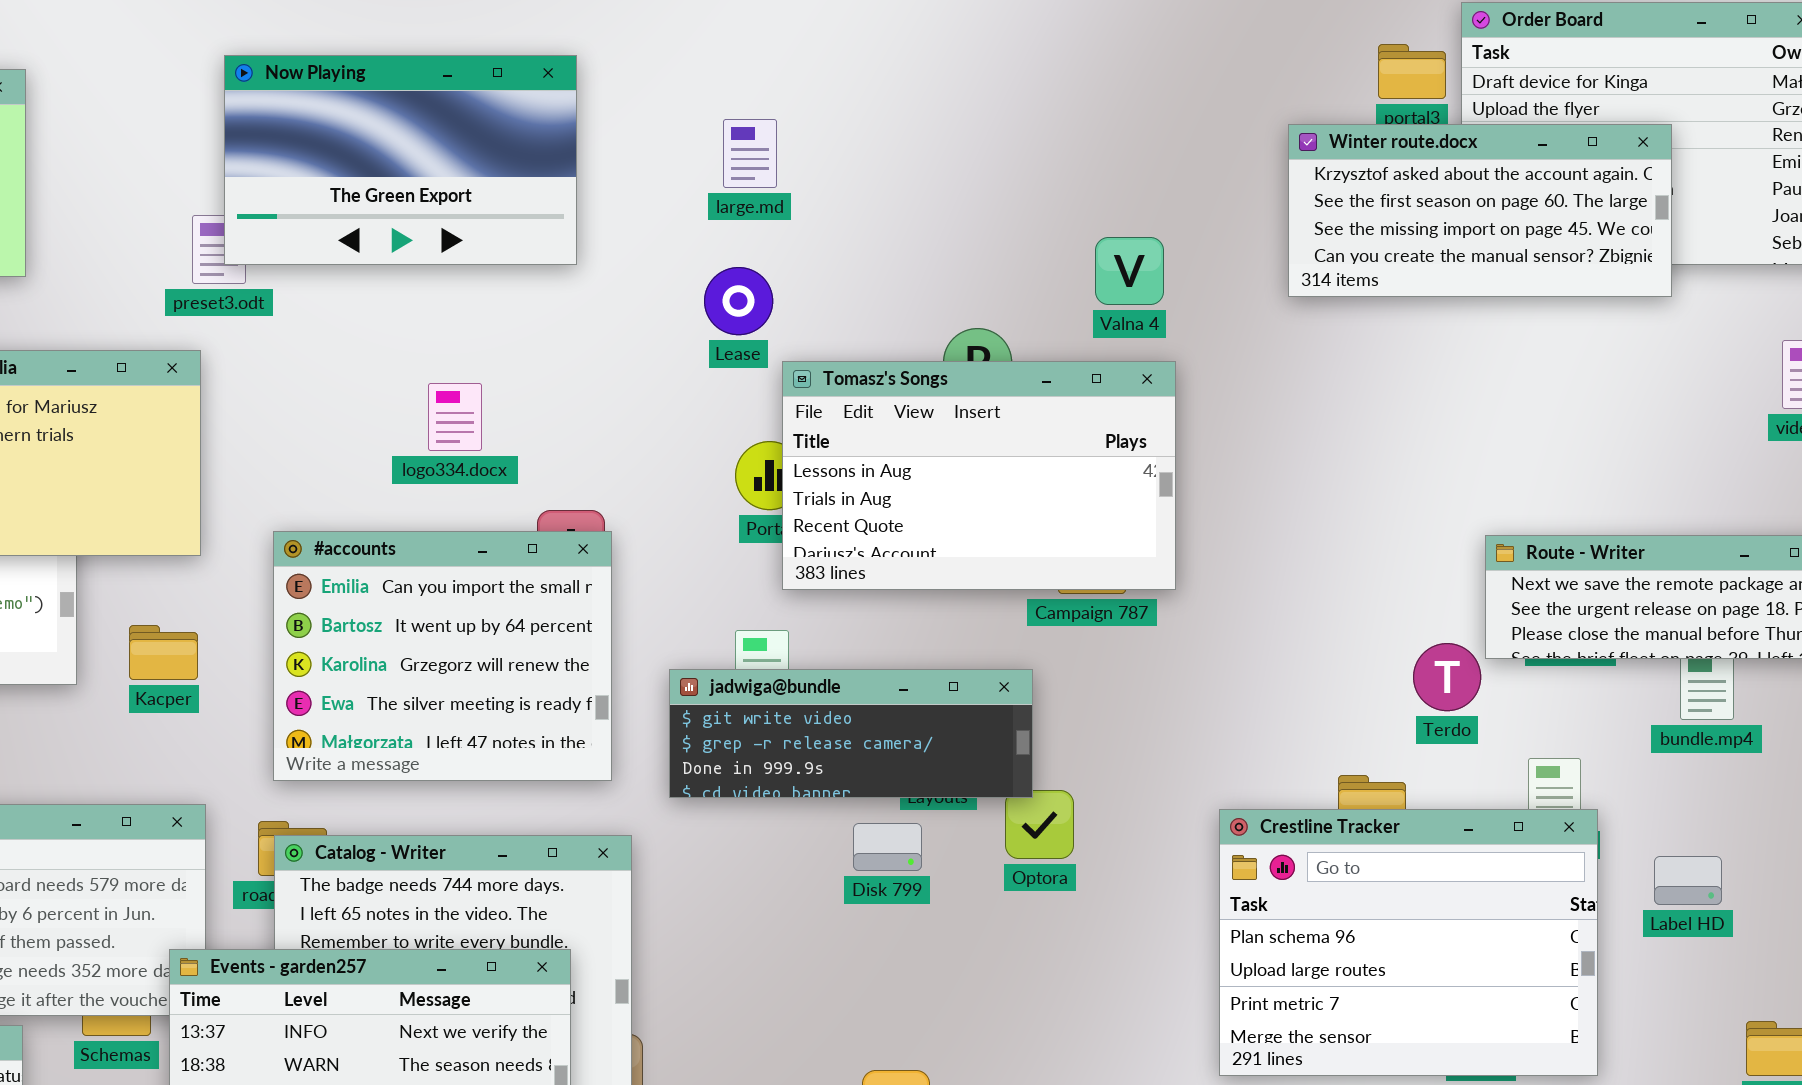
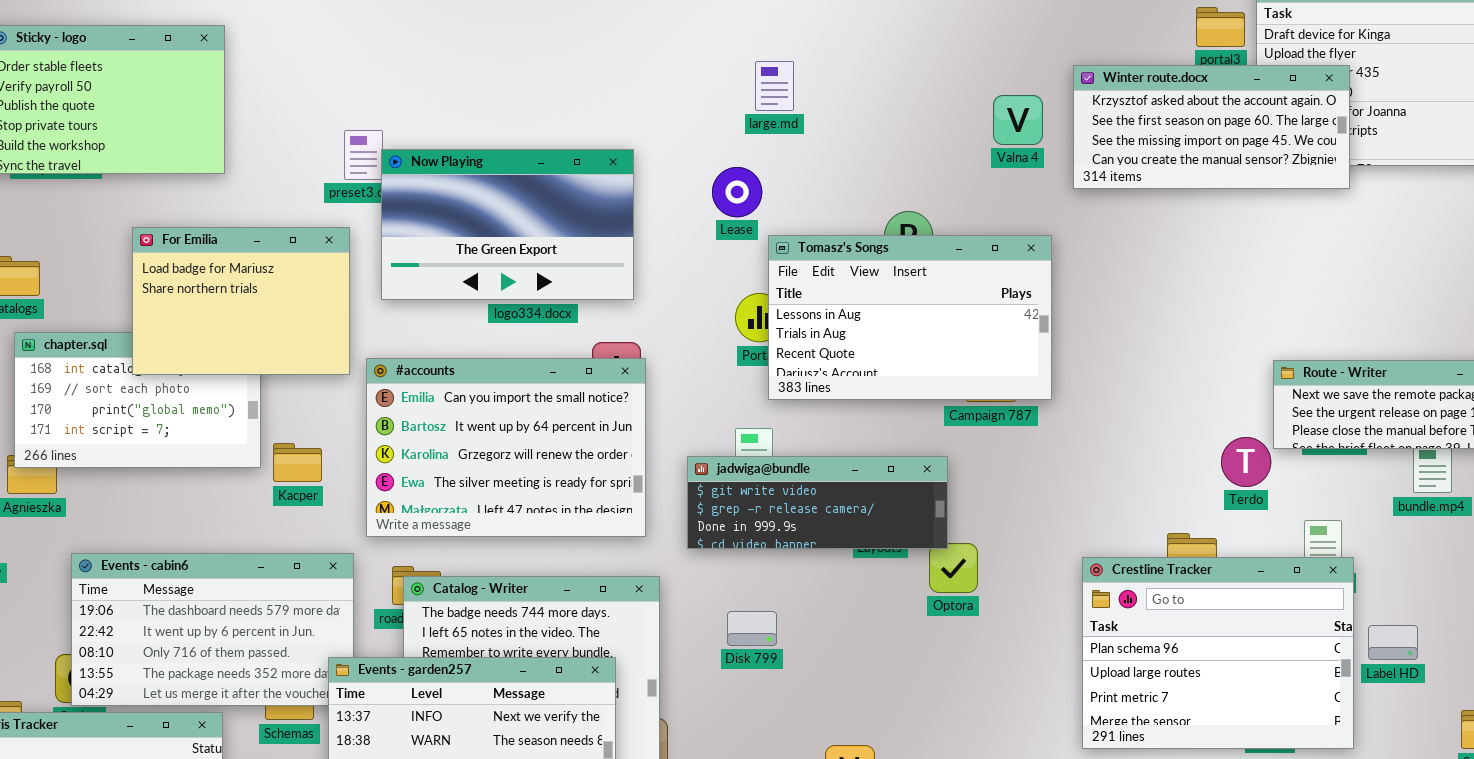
Now Playing: [224,55,577,265] -> [381,149,634,300], moved
large.md: [723,119,777,188] -> [755,61,794,111], moved
Winter route.docx: [1288,124,1672,297] -> [1073,65,1350,189], moved
Valna 4: [1095,237,1164,305] -> [993,95,1043,145], moved
#accounts: [273,531,612,781] -> [366,358,646,537], resized
Kacper: [129,625,198,680] -> [273,443,322,482], moved
Disk 799: [853,823,922,871] -> [727,611,777,646], moved
Label HD: [1654,856,1722,905] -> [1368,625,1418,660], moved

